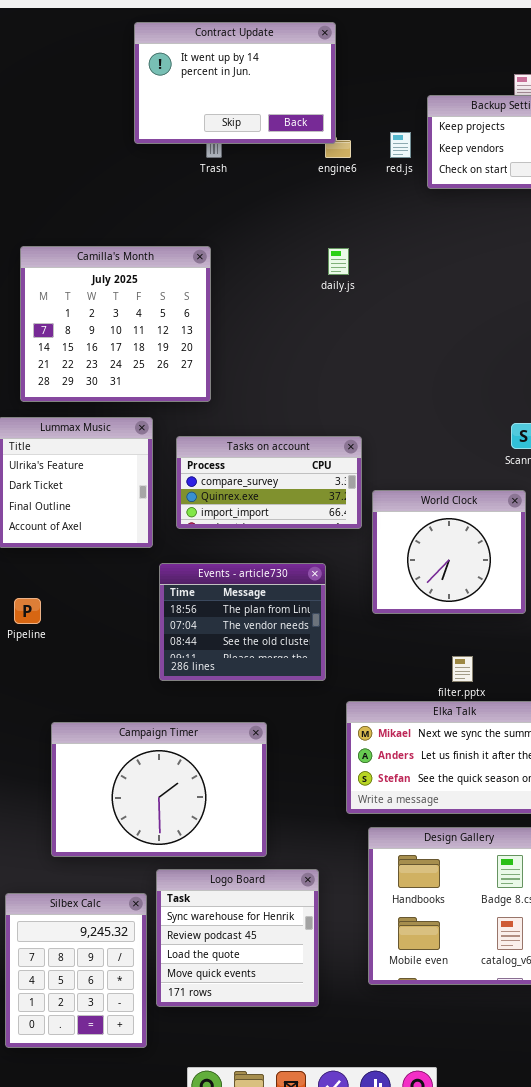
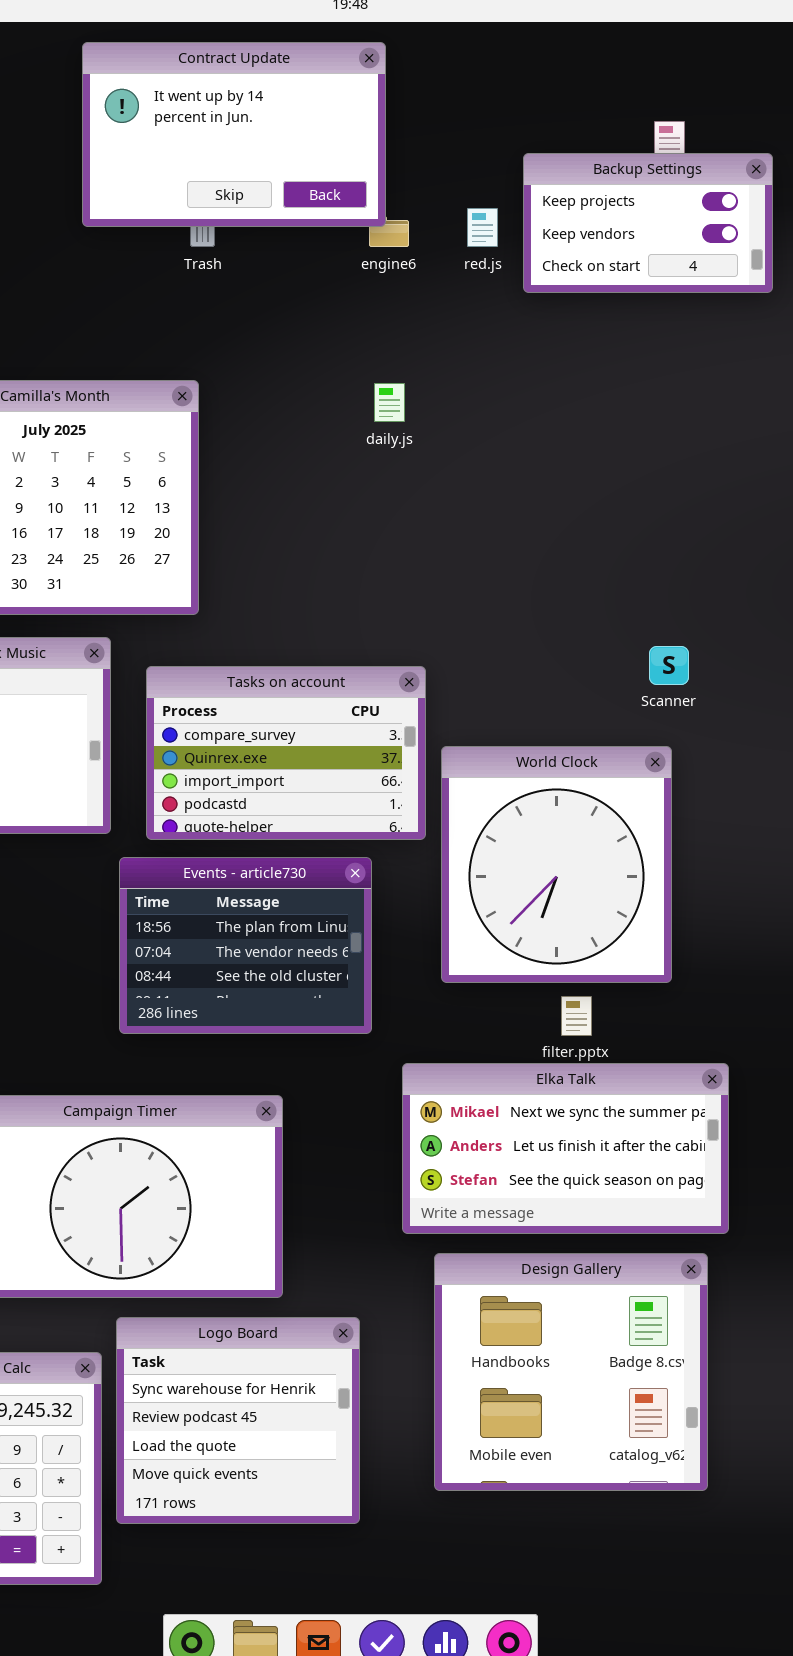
Tasks on account: [176,436,362,529] -> [146,666,426,840], resized
World Clock: [372,490,526,614] -> [441,746,672,983], resized

